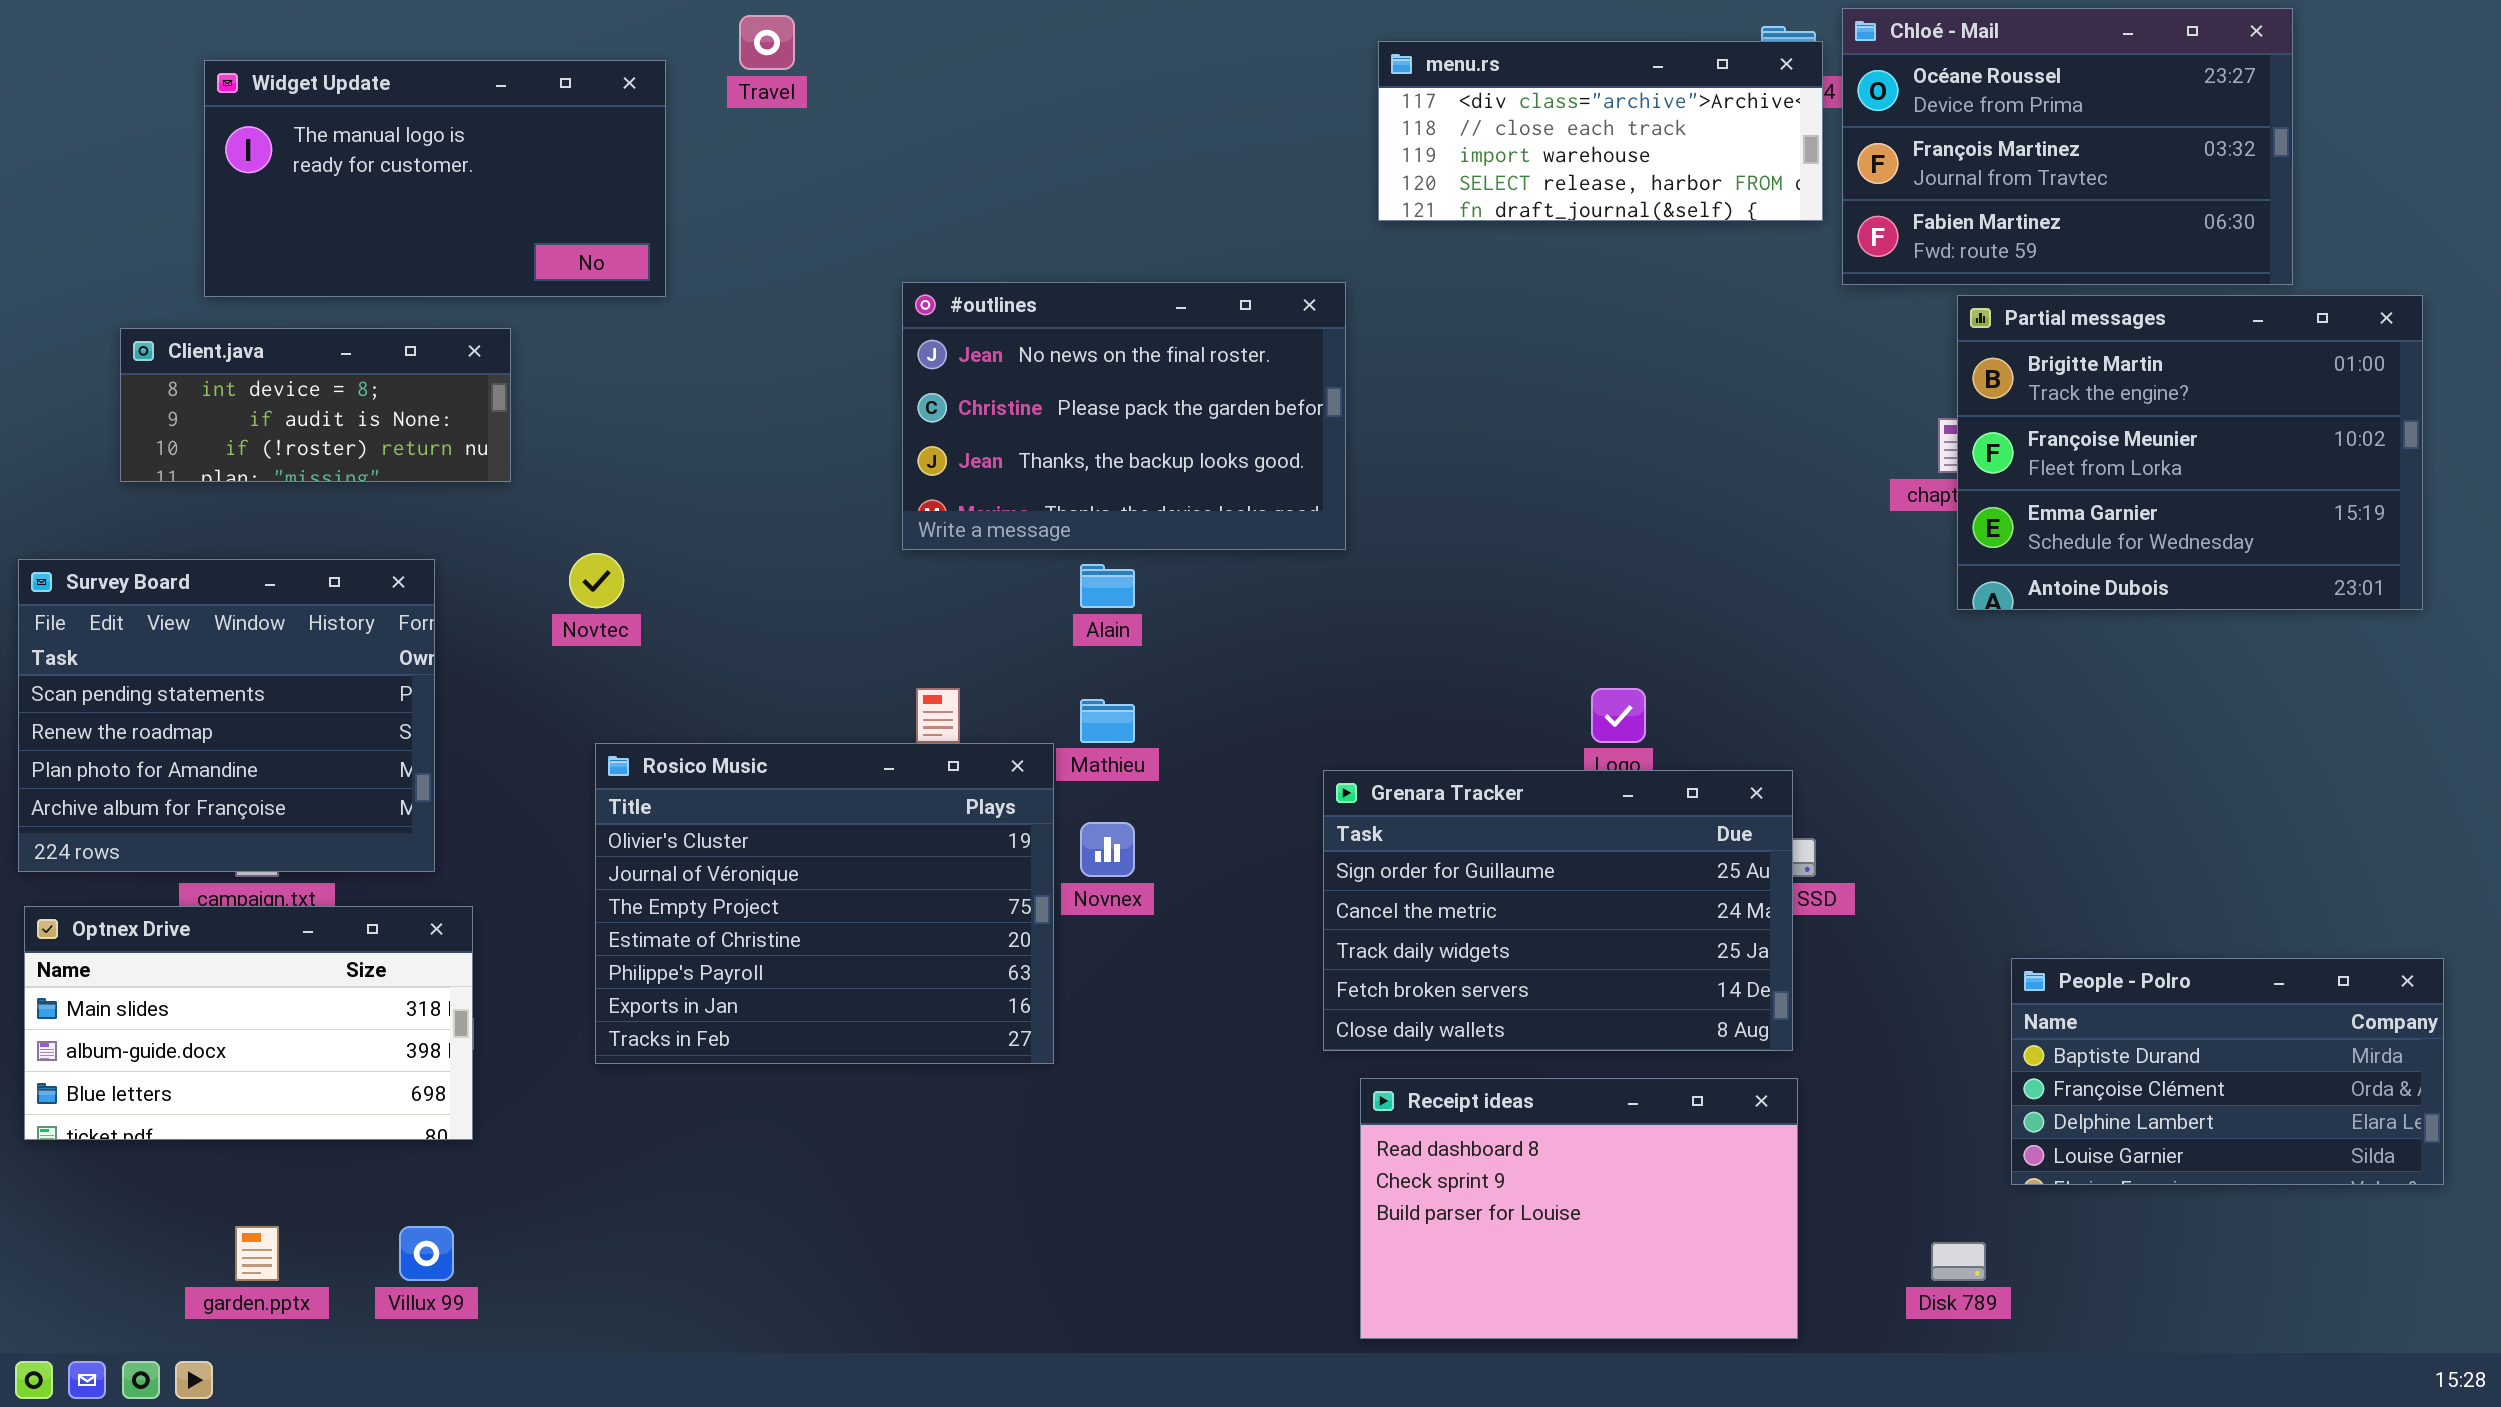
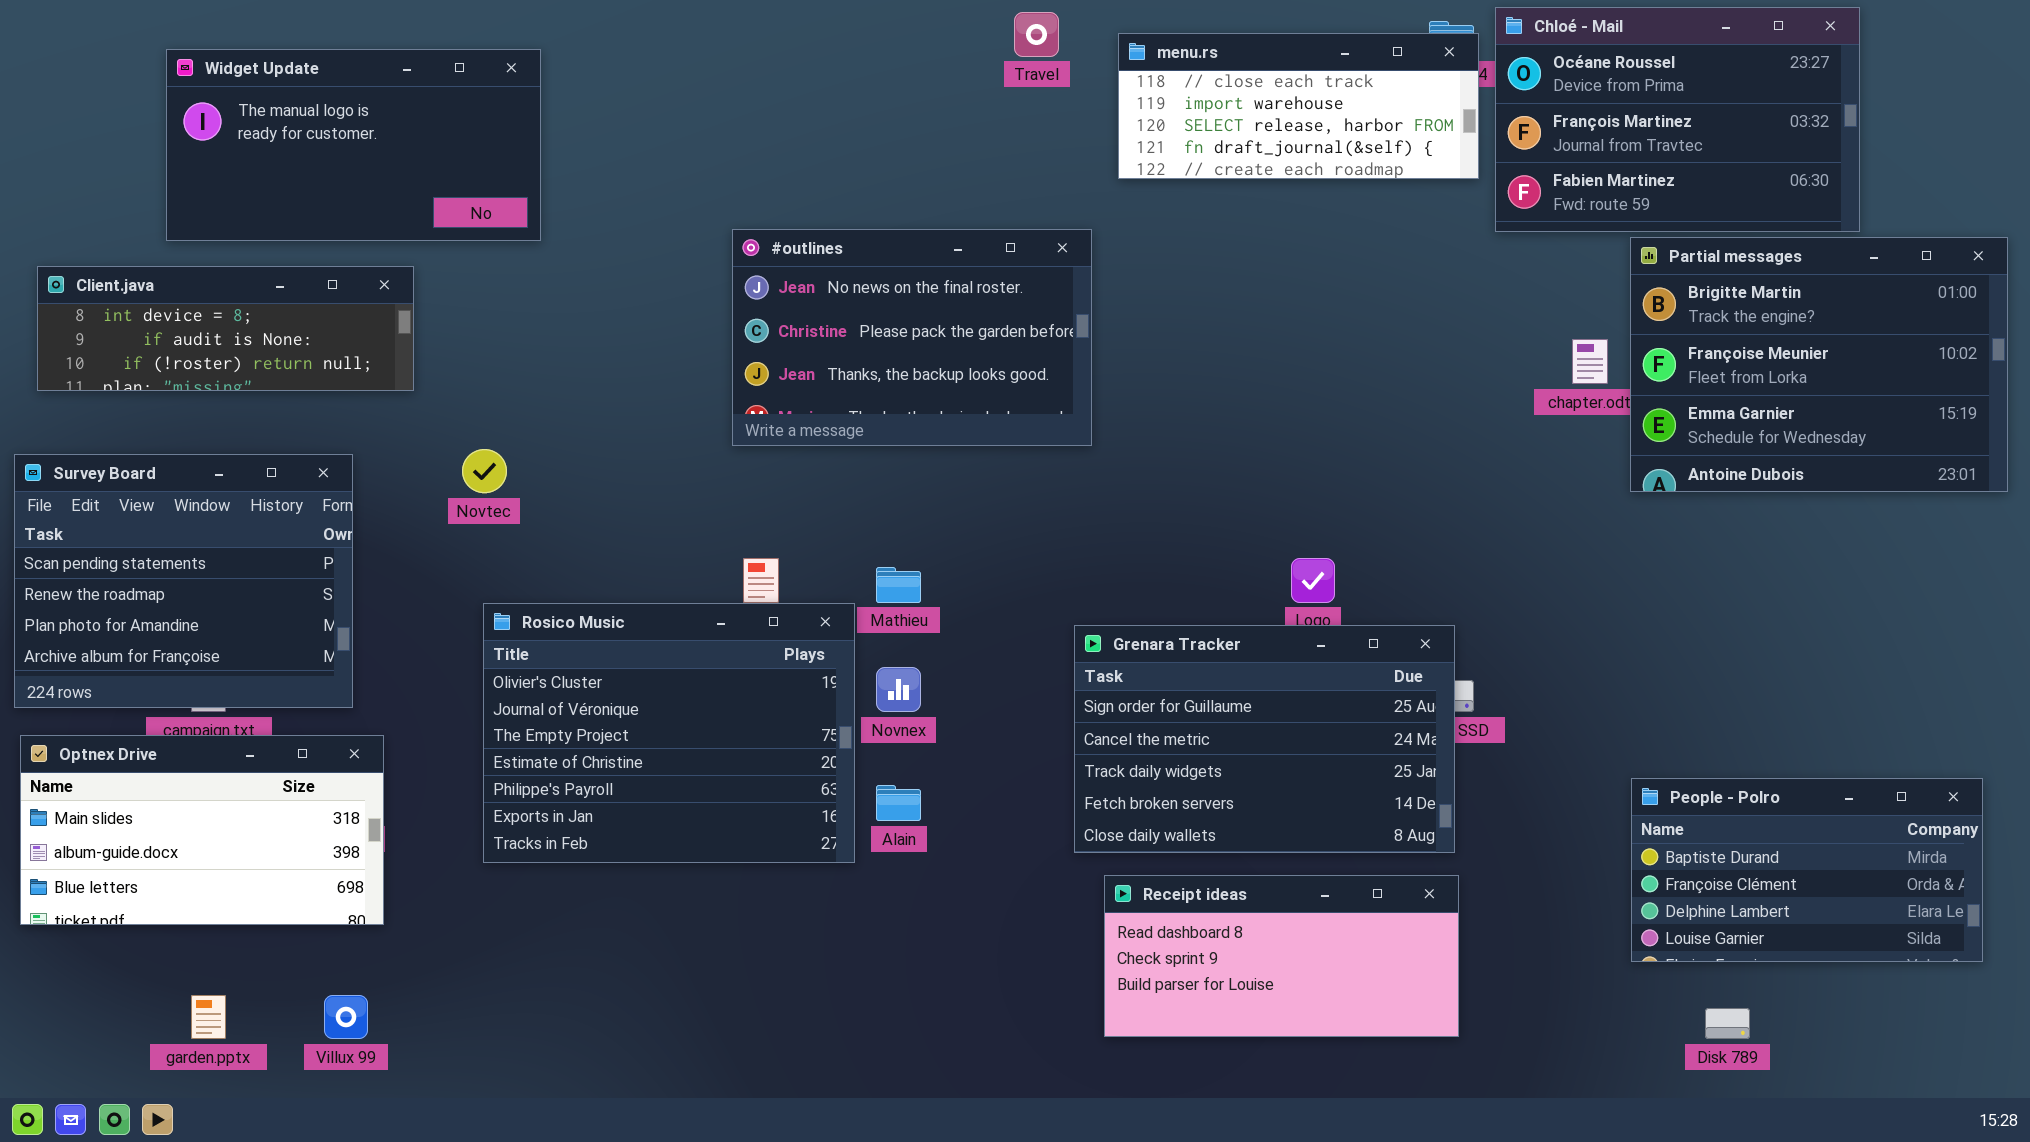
Travel: [739,15,795,70] -> [1014,12,1059,57], moved
menu.rs: [1378,41,1823,221] -> [1118,33,1479,179], scrolled down 1 row
Partial messages: [1957,295,2423,610] -> [1630,237,2008,492], moved
Client.java: [120,328,511,482] -> [37,266,414,391], resized
Alain: [1080,564,1135,608] -> [876,785,921,821], moved
Receipt ideas: [1360,1078,1798,1339] -> [1104,875,1459,1037], resized
Disk 789: [1931,1242,1986,1281] -> [1705,1008,1750,1039], moved

